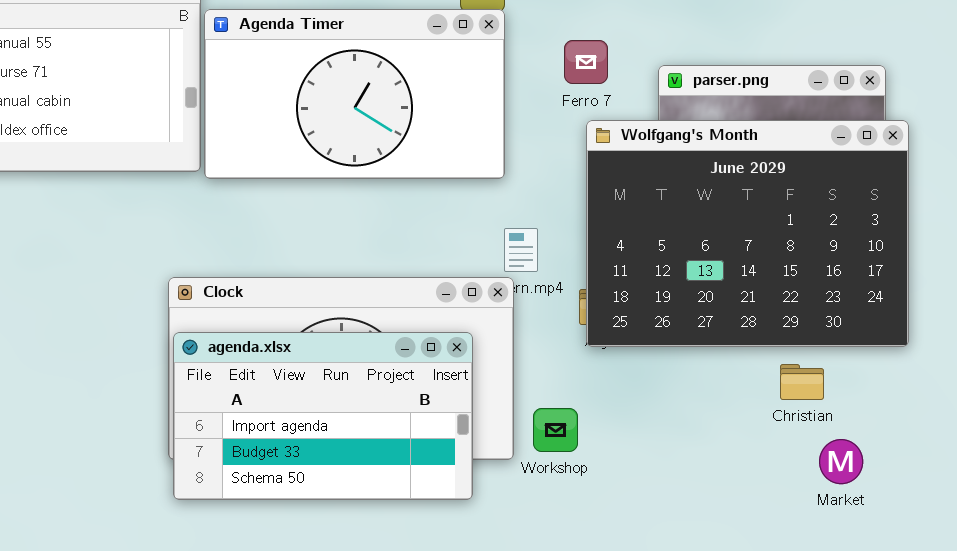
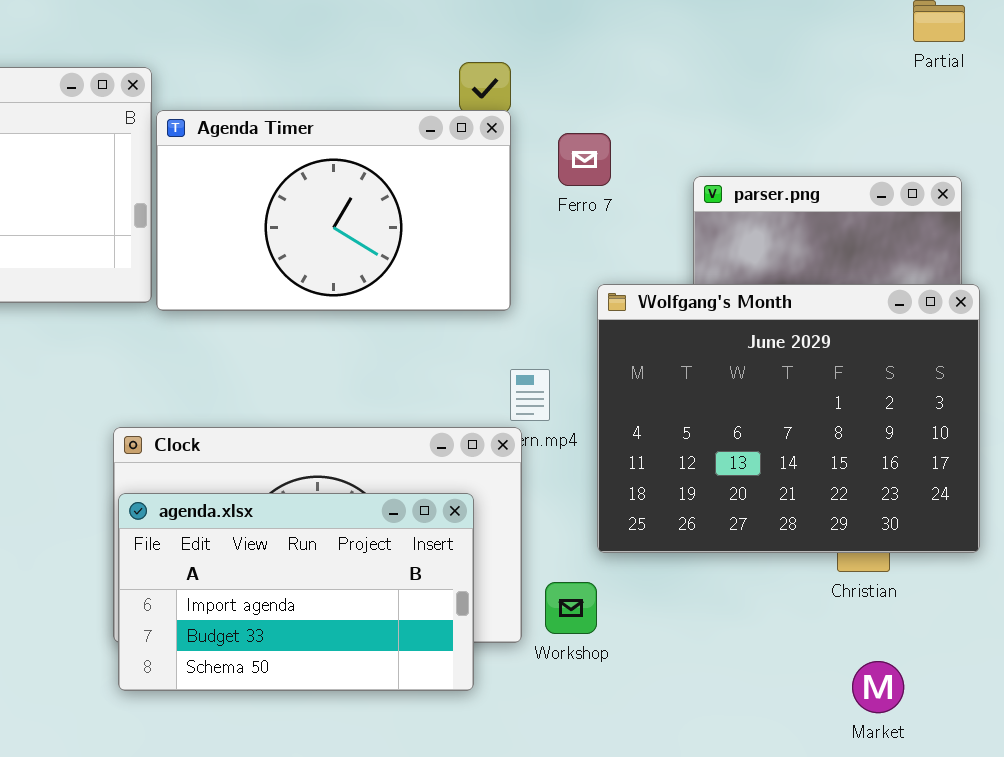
Ferro 7: [564,40,608,84] -> [558,133,611,186], moved
Wolfgang's Month: [586,120,909,347] -> [597,284,980,553], moved
Market: [819,439,863,484] -> [852,661,904,713], moved

